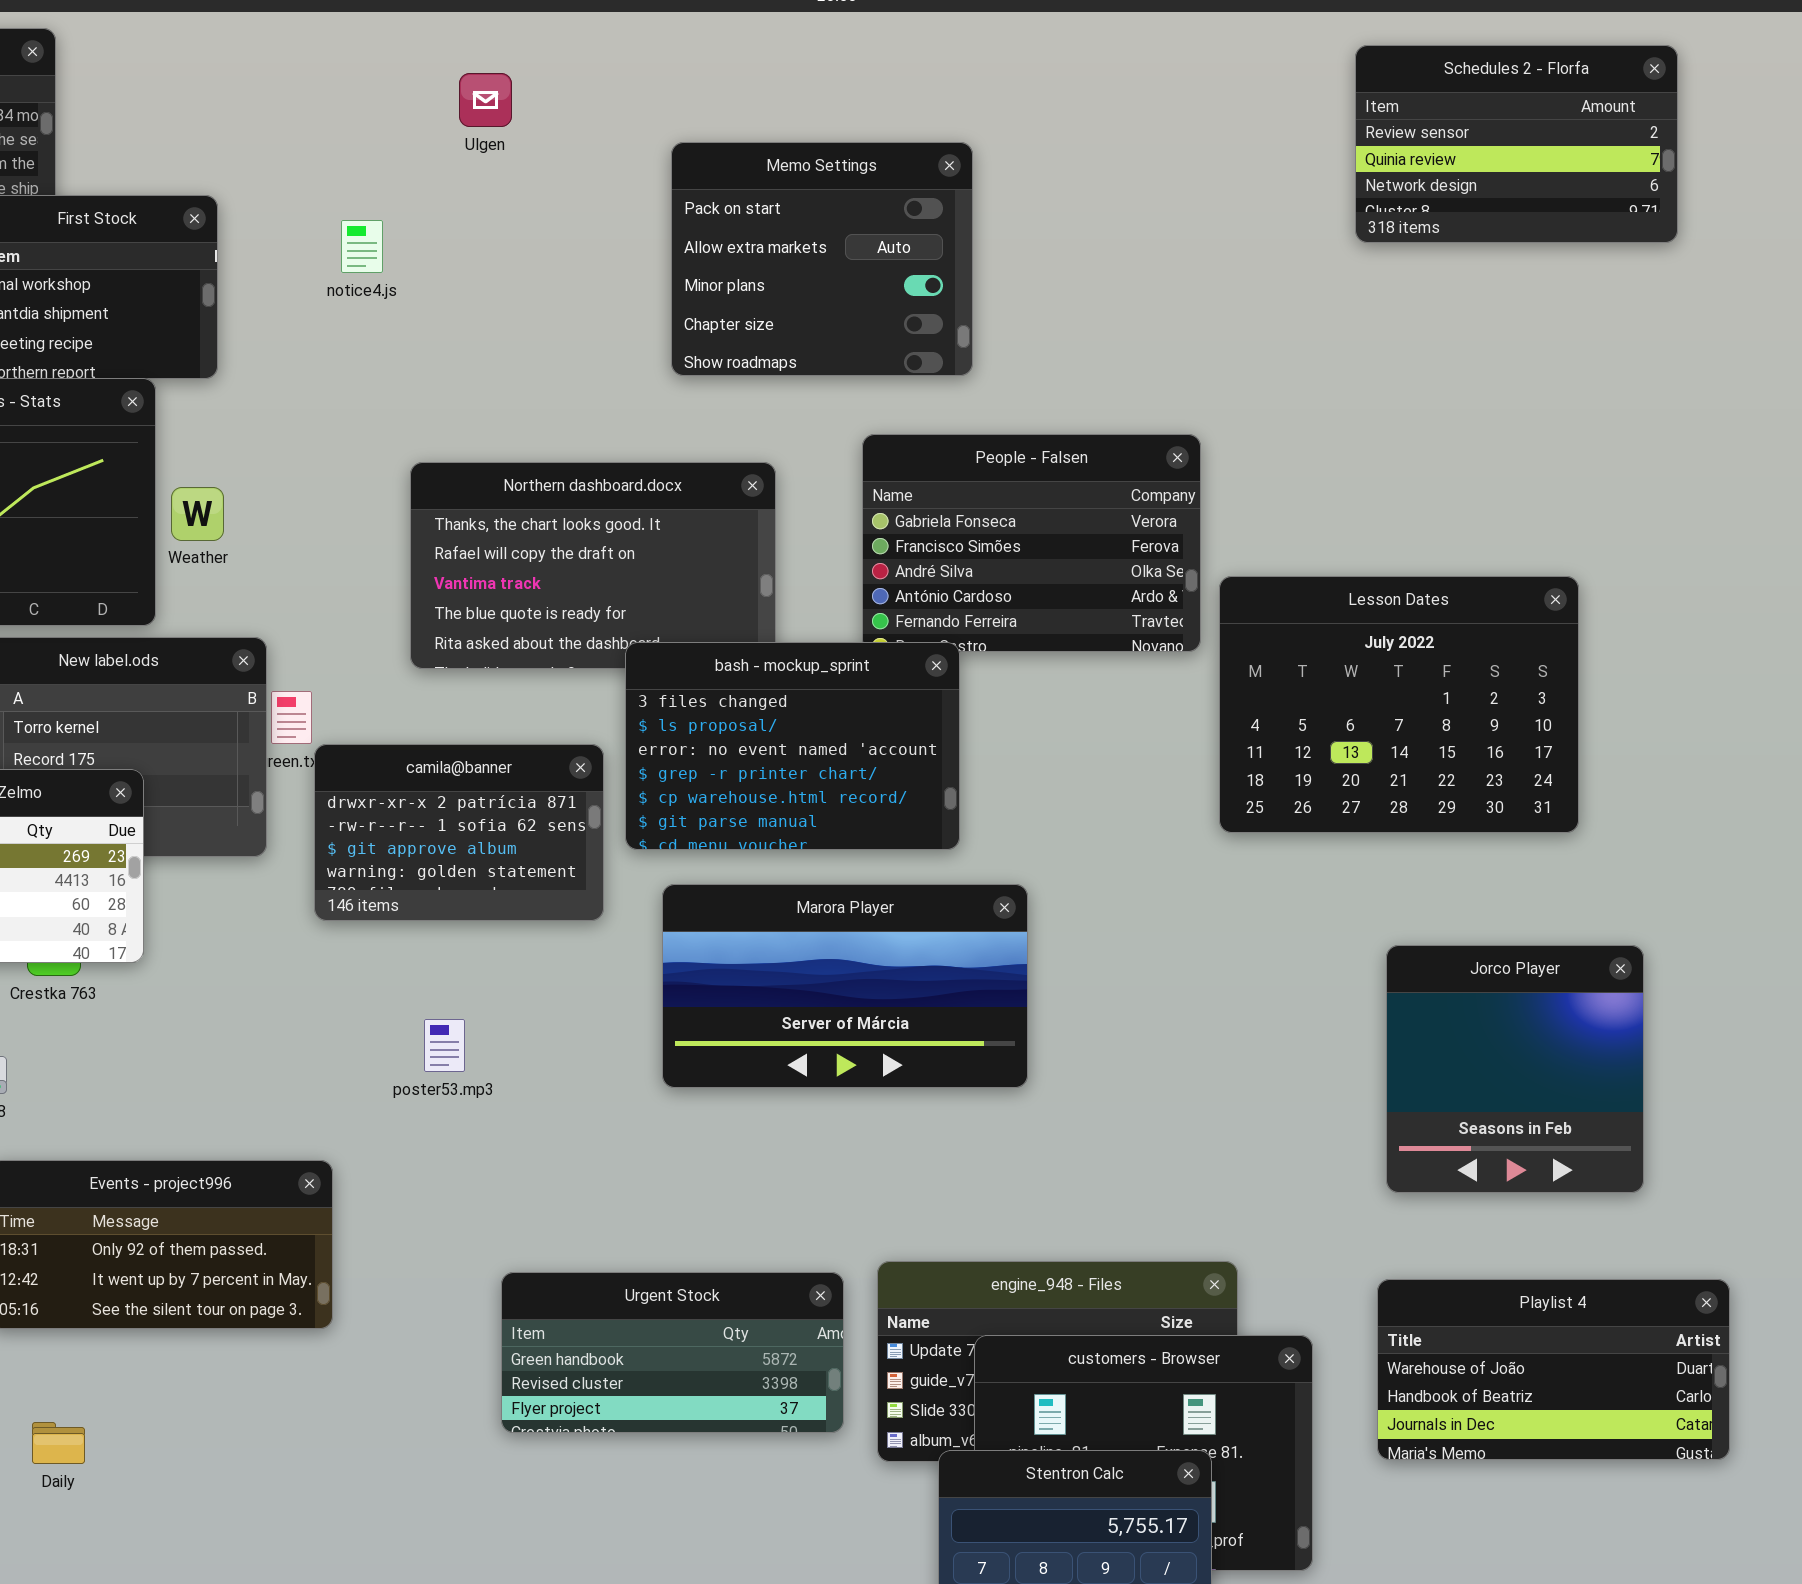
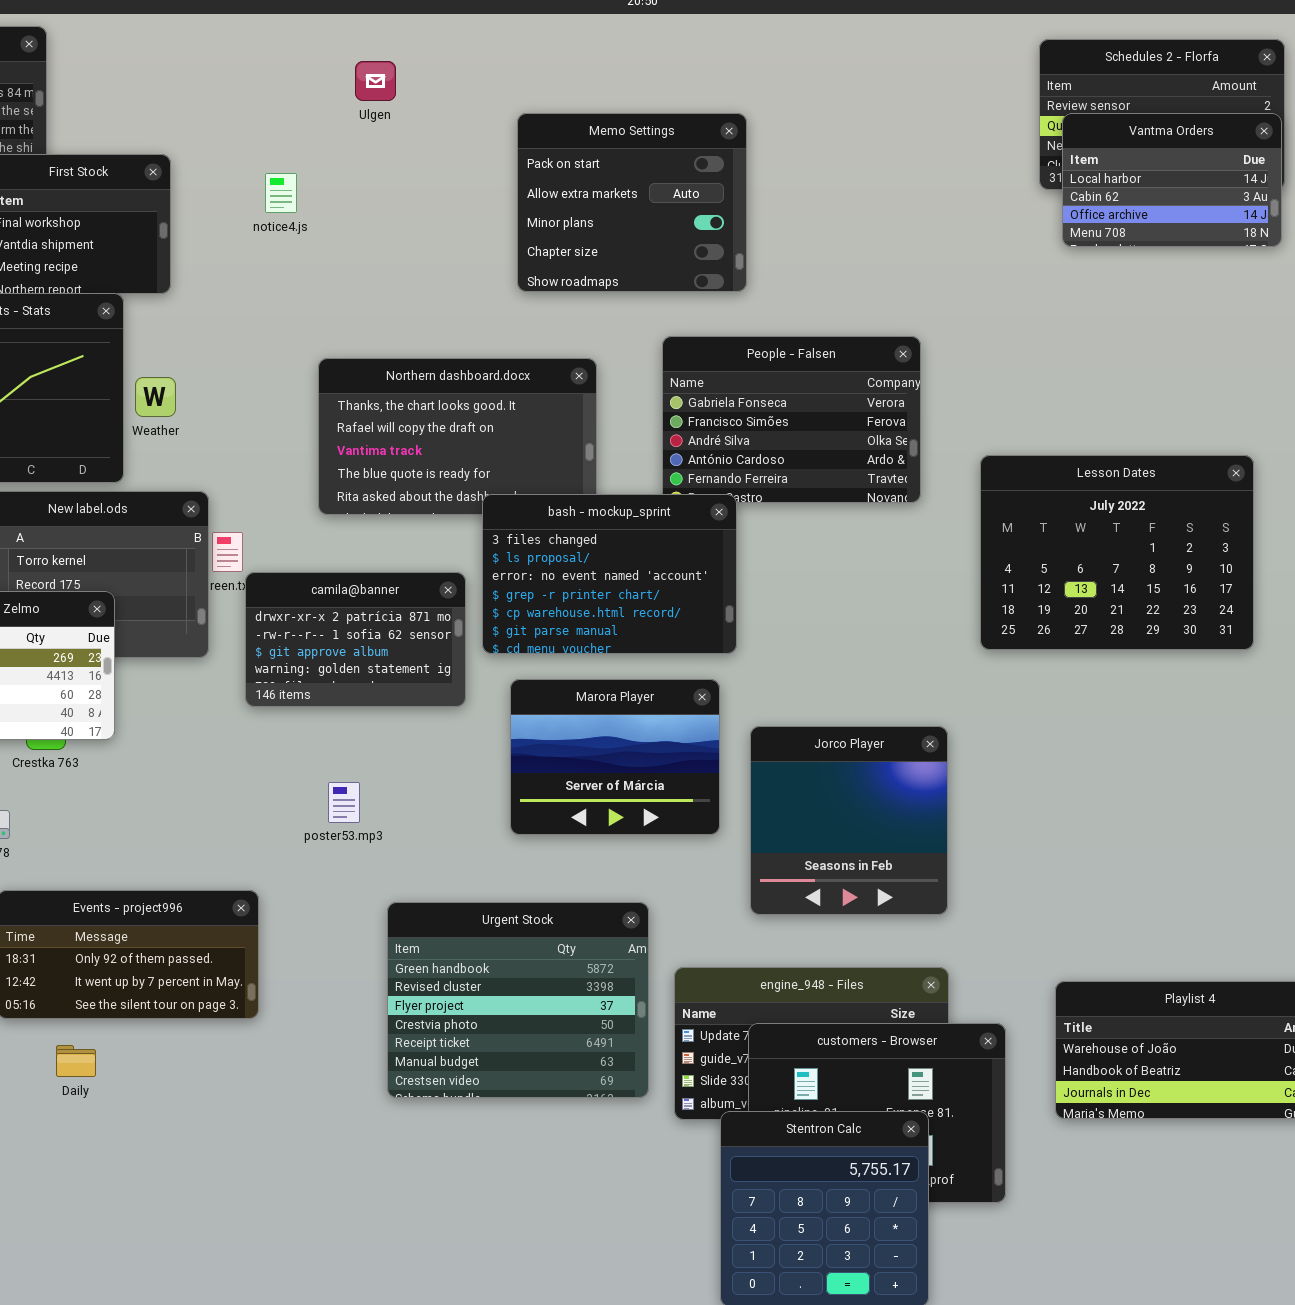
Vantma Orders: none -> [1062,113,1282,247], opened
Lesson Dates: [1219,576,1579,833] -> [980,455,1254,650], moved
Marora Player: [662,884,1028,1088] -> [510,679,720,835], resized
Jorco Player: [1386,945,1644,1193] -> [750,726,948,915], moved
Urgent Stock: [501,1272,844,1433] -> [387,902,649,1098], resized
Daily: [32,1422,85,1464] -> [56,1045,96,1077], moved

